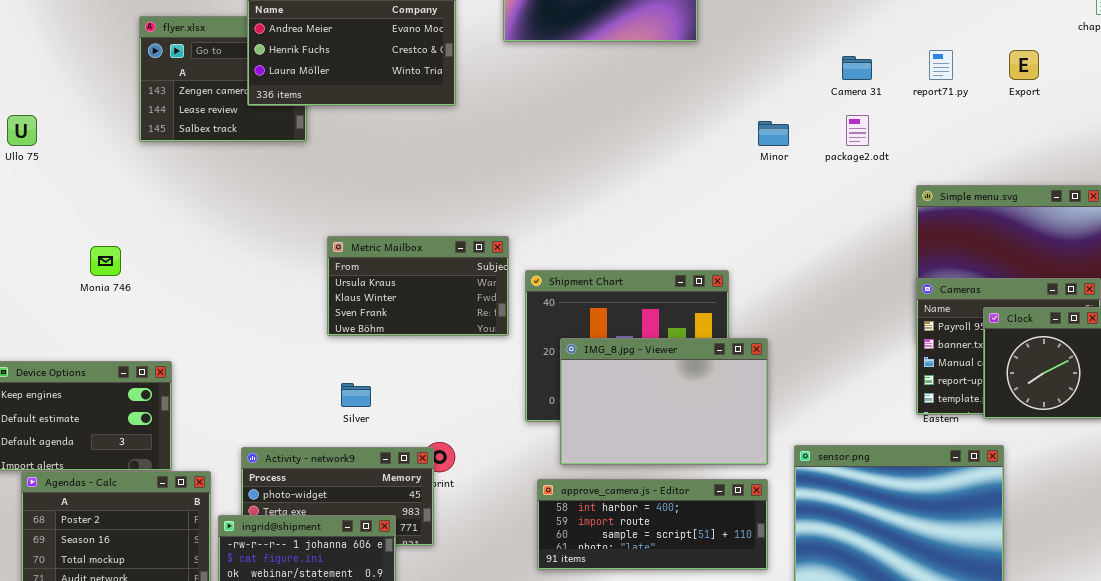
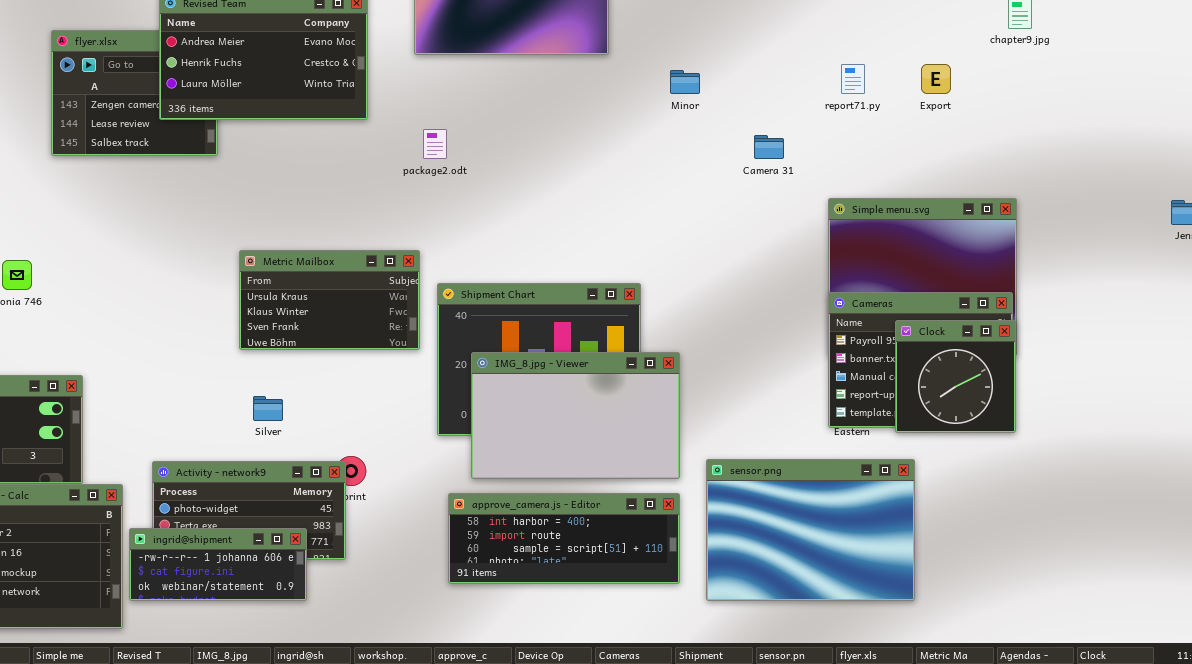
Camera 31: [842,56,872,80] -> [754,135,784,159], moved
package2.odt: [846,115,869,146] -> [423,129,447,159], moved
Minor: [758,121,789,146] -> [670,70,700,94], moved

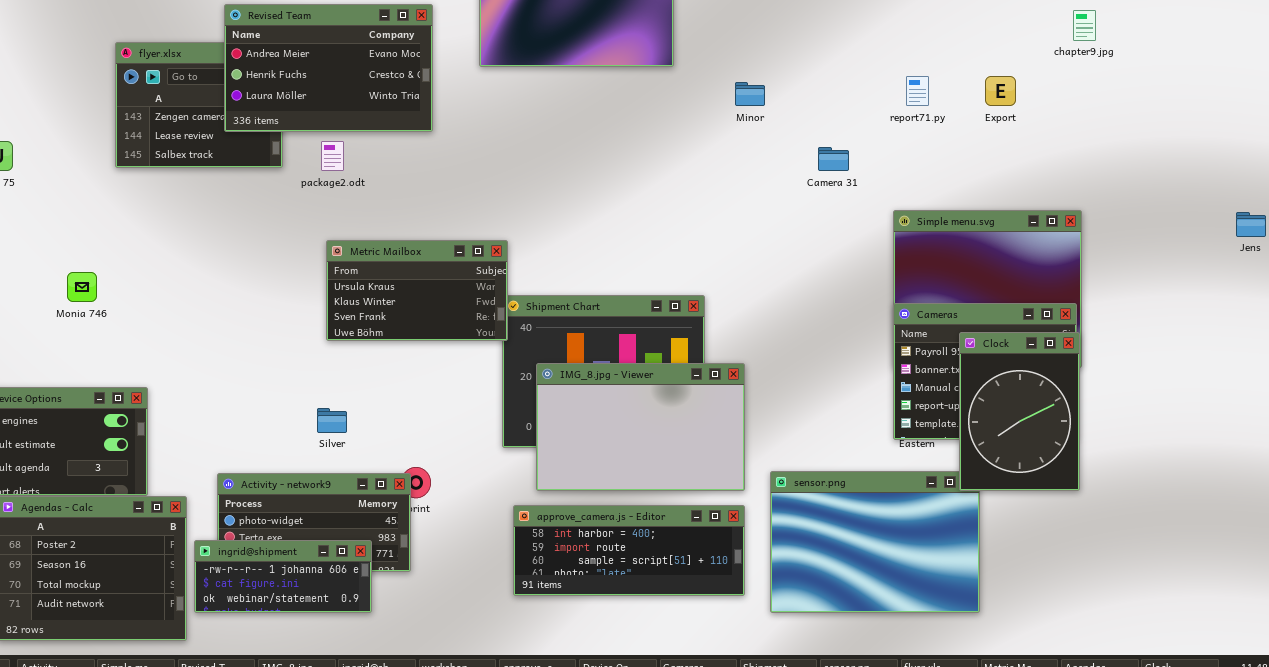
package2.odt: [423,129,447,159] -> [321,141,344,171], moved
Metric Mailbox: [239,250,420,350] -> [326,240,508,341], moved
Clock: [895,320,1016,433] -> [959,332,1080,491], resized

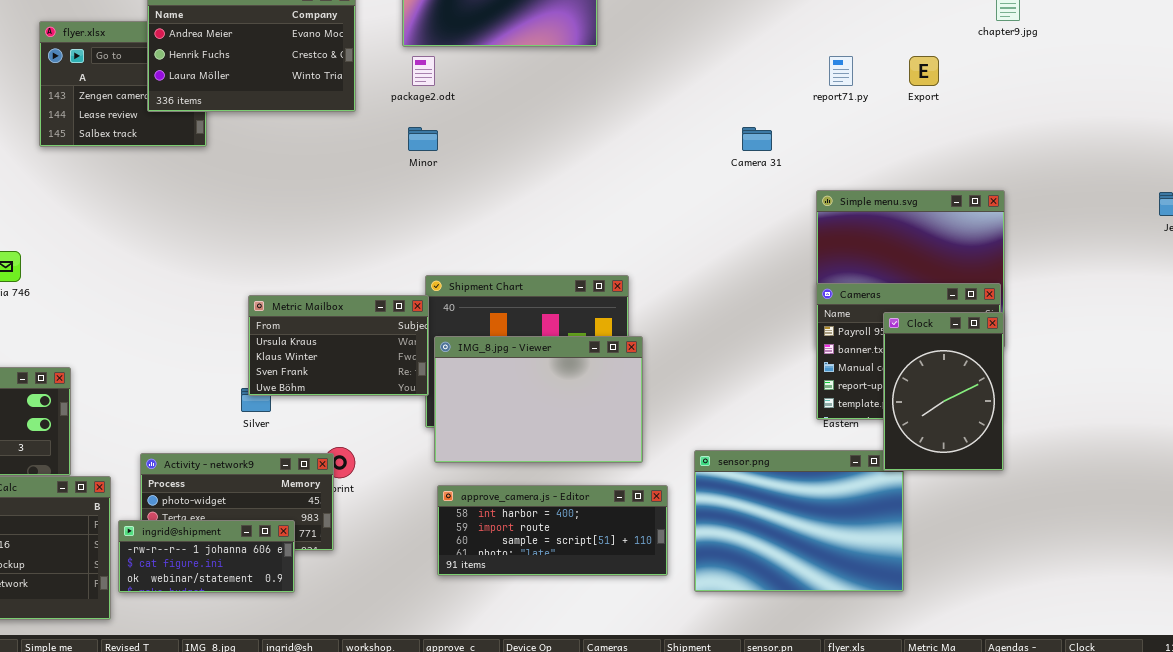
Minor: [735,82,765,106] -> [408,127,438,151], moved
package2.odt: [321,141,344,171] -> [412,56,435,86], moved
Metric Mailbox: [326,240,508,341] -> [248,295,429,396], moved
IMG_8.jpg - Viewer: [536,363,745,491] -> [434,336,643,463], moved

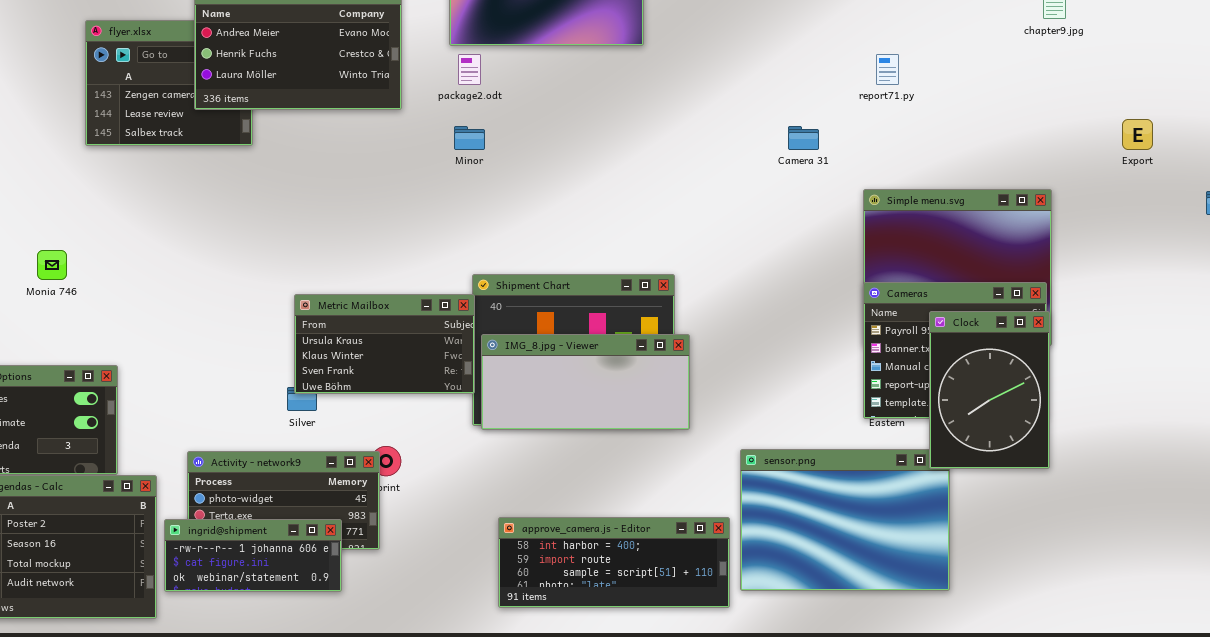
Export: [909,56,939,86] -> [1122,119,1153,150], moved
IMG_8.jpg - Viewer: [434,336,643,463] -> [481,334,690,430], resized
approve_camera.js - Editor: [437,485,668,576] -> [498,517,730,608], moved

